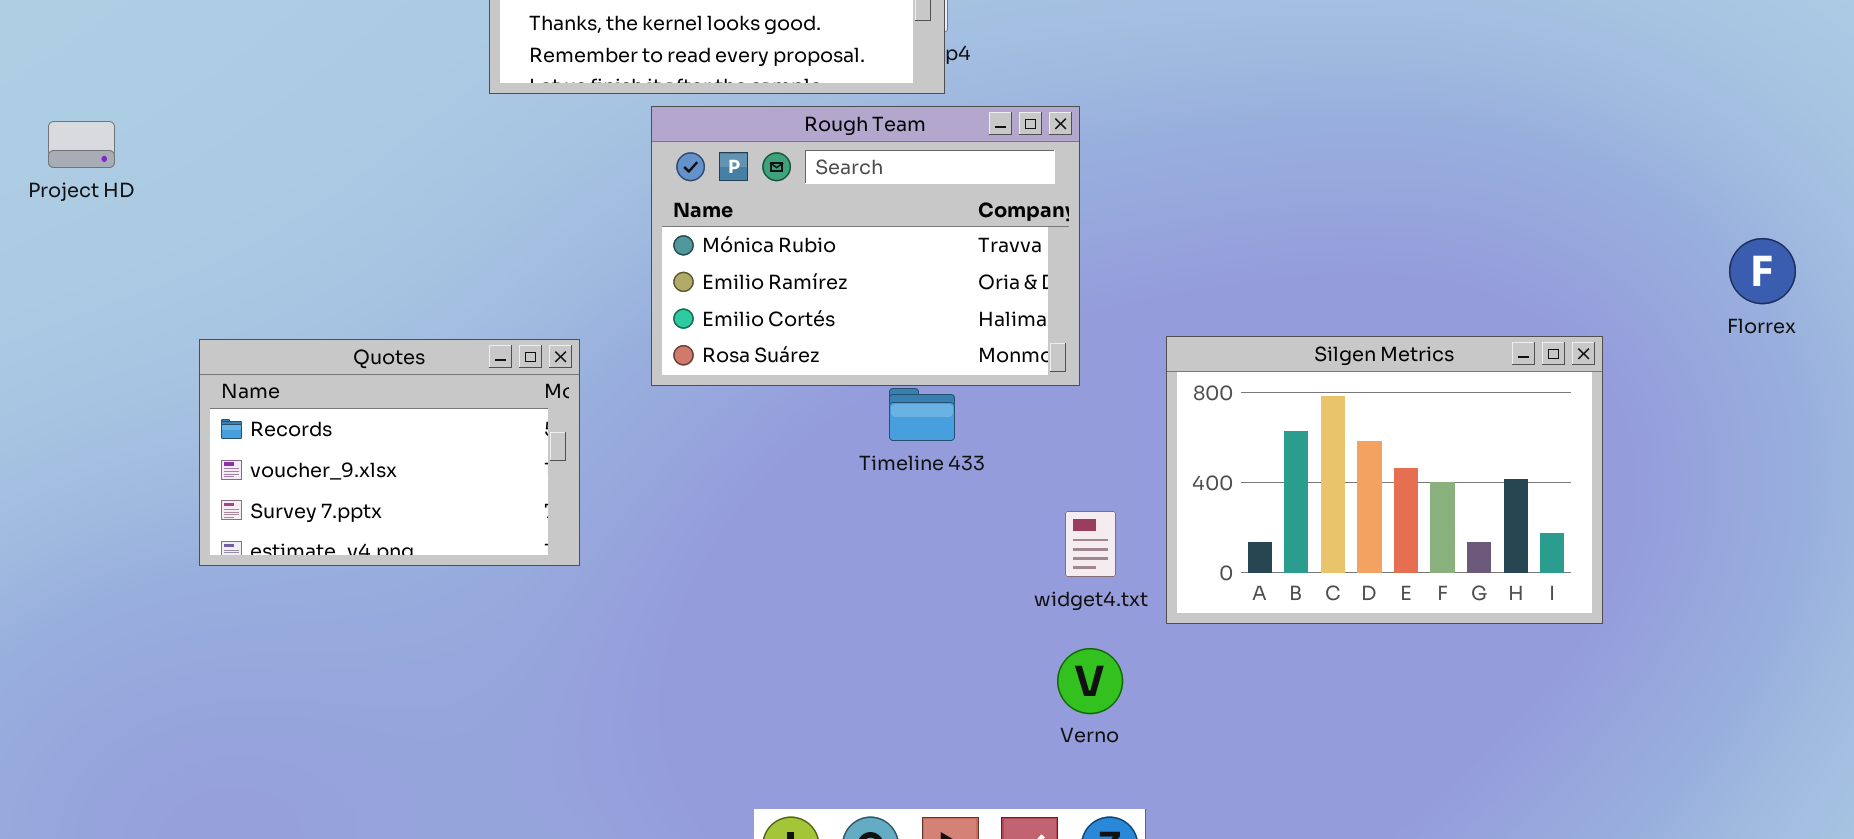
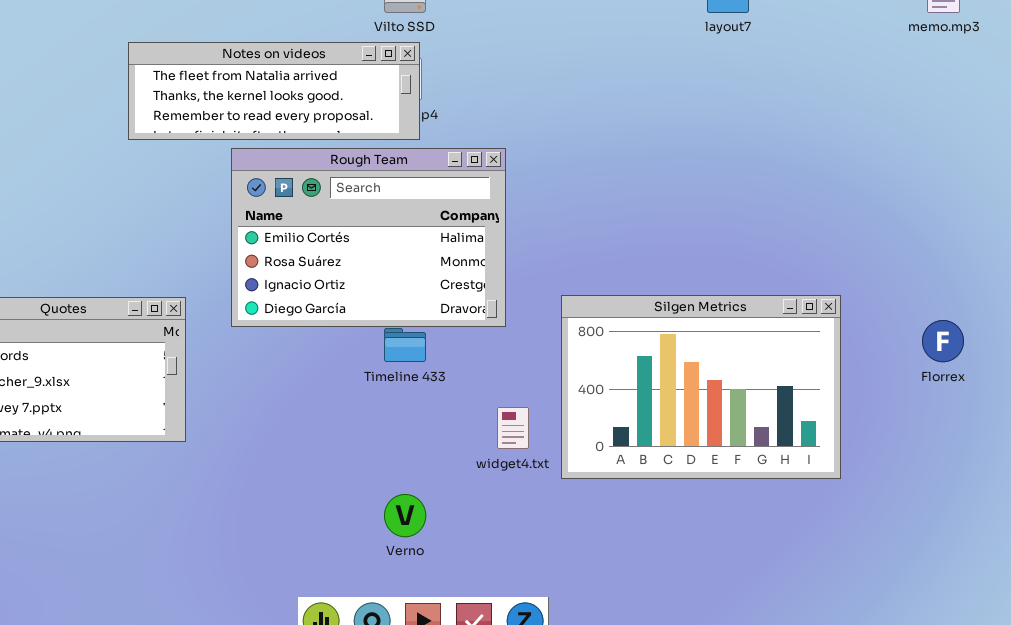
Rough Team: [651,106,1080,386] -> [231,148,506,327], scrolled down 2 rows
Florrex: [1729,238,1796,304] -> [922,320,964,362], moved
Verno: [1057,648,1123,714] -> [384,494,426,537], moved

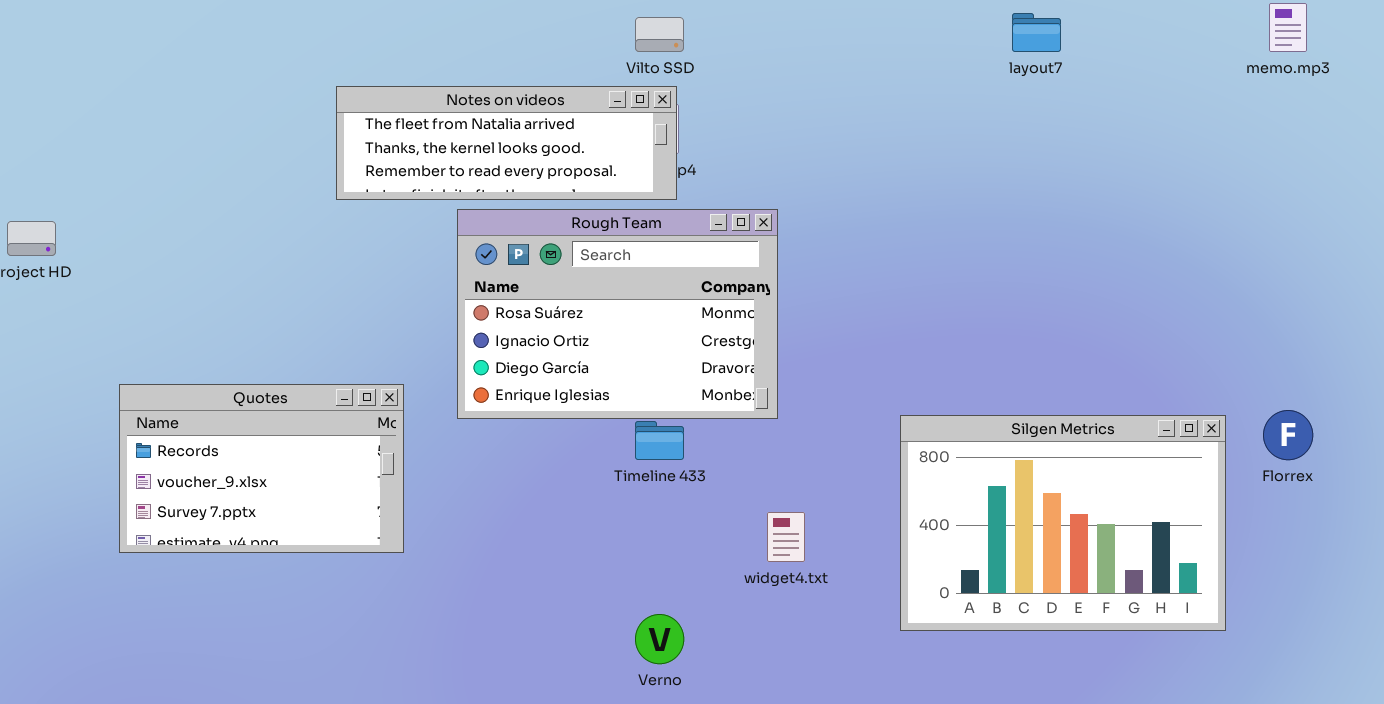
Rough Team: [231,148,506,327] -> [457,209,778,419], scrolled down 1 row
Silgen Metrics: [561,295,841,479] -> [900,415,1226,631], moved

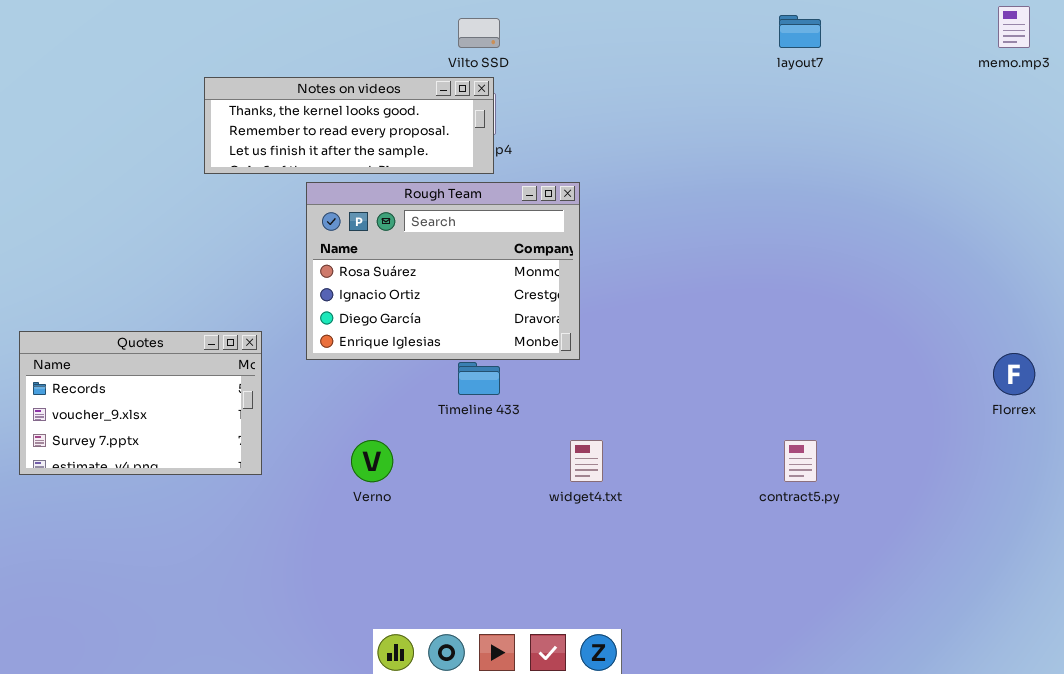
Notes on videos: [336,86,677,200] -> [204,77,494,174], scrolled down 1 row
Silgen Metrics: [900,415,1226,631] -> none, closed
Verno: [635,614,684,664] -> [351,440,393,482], moved

